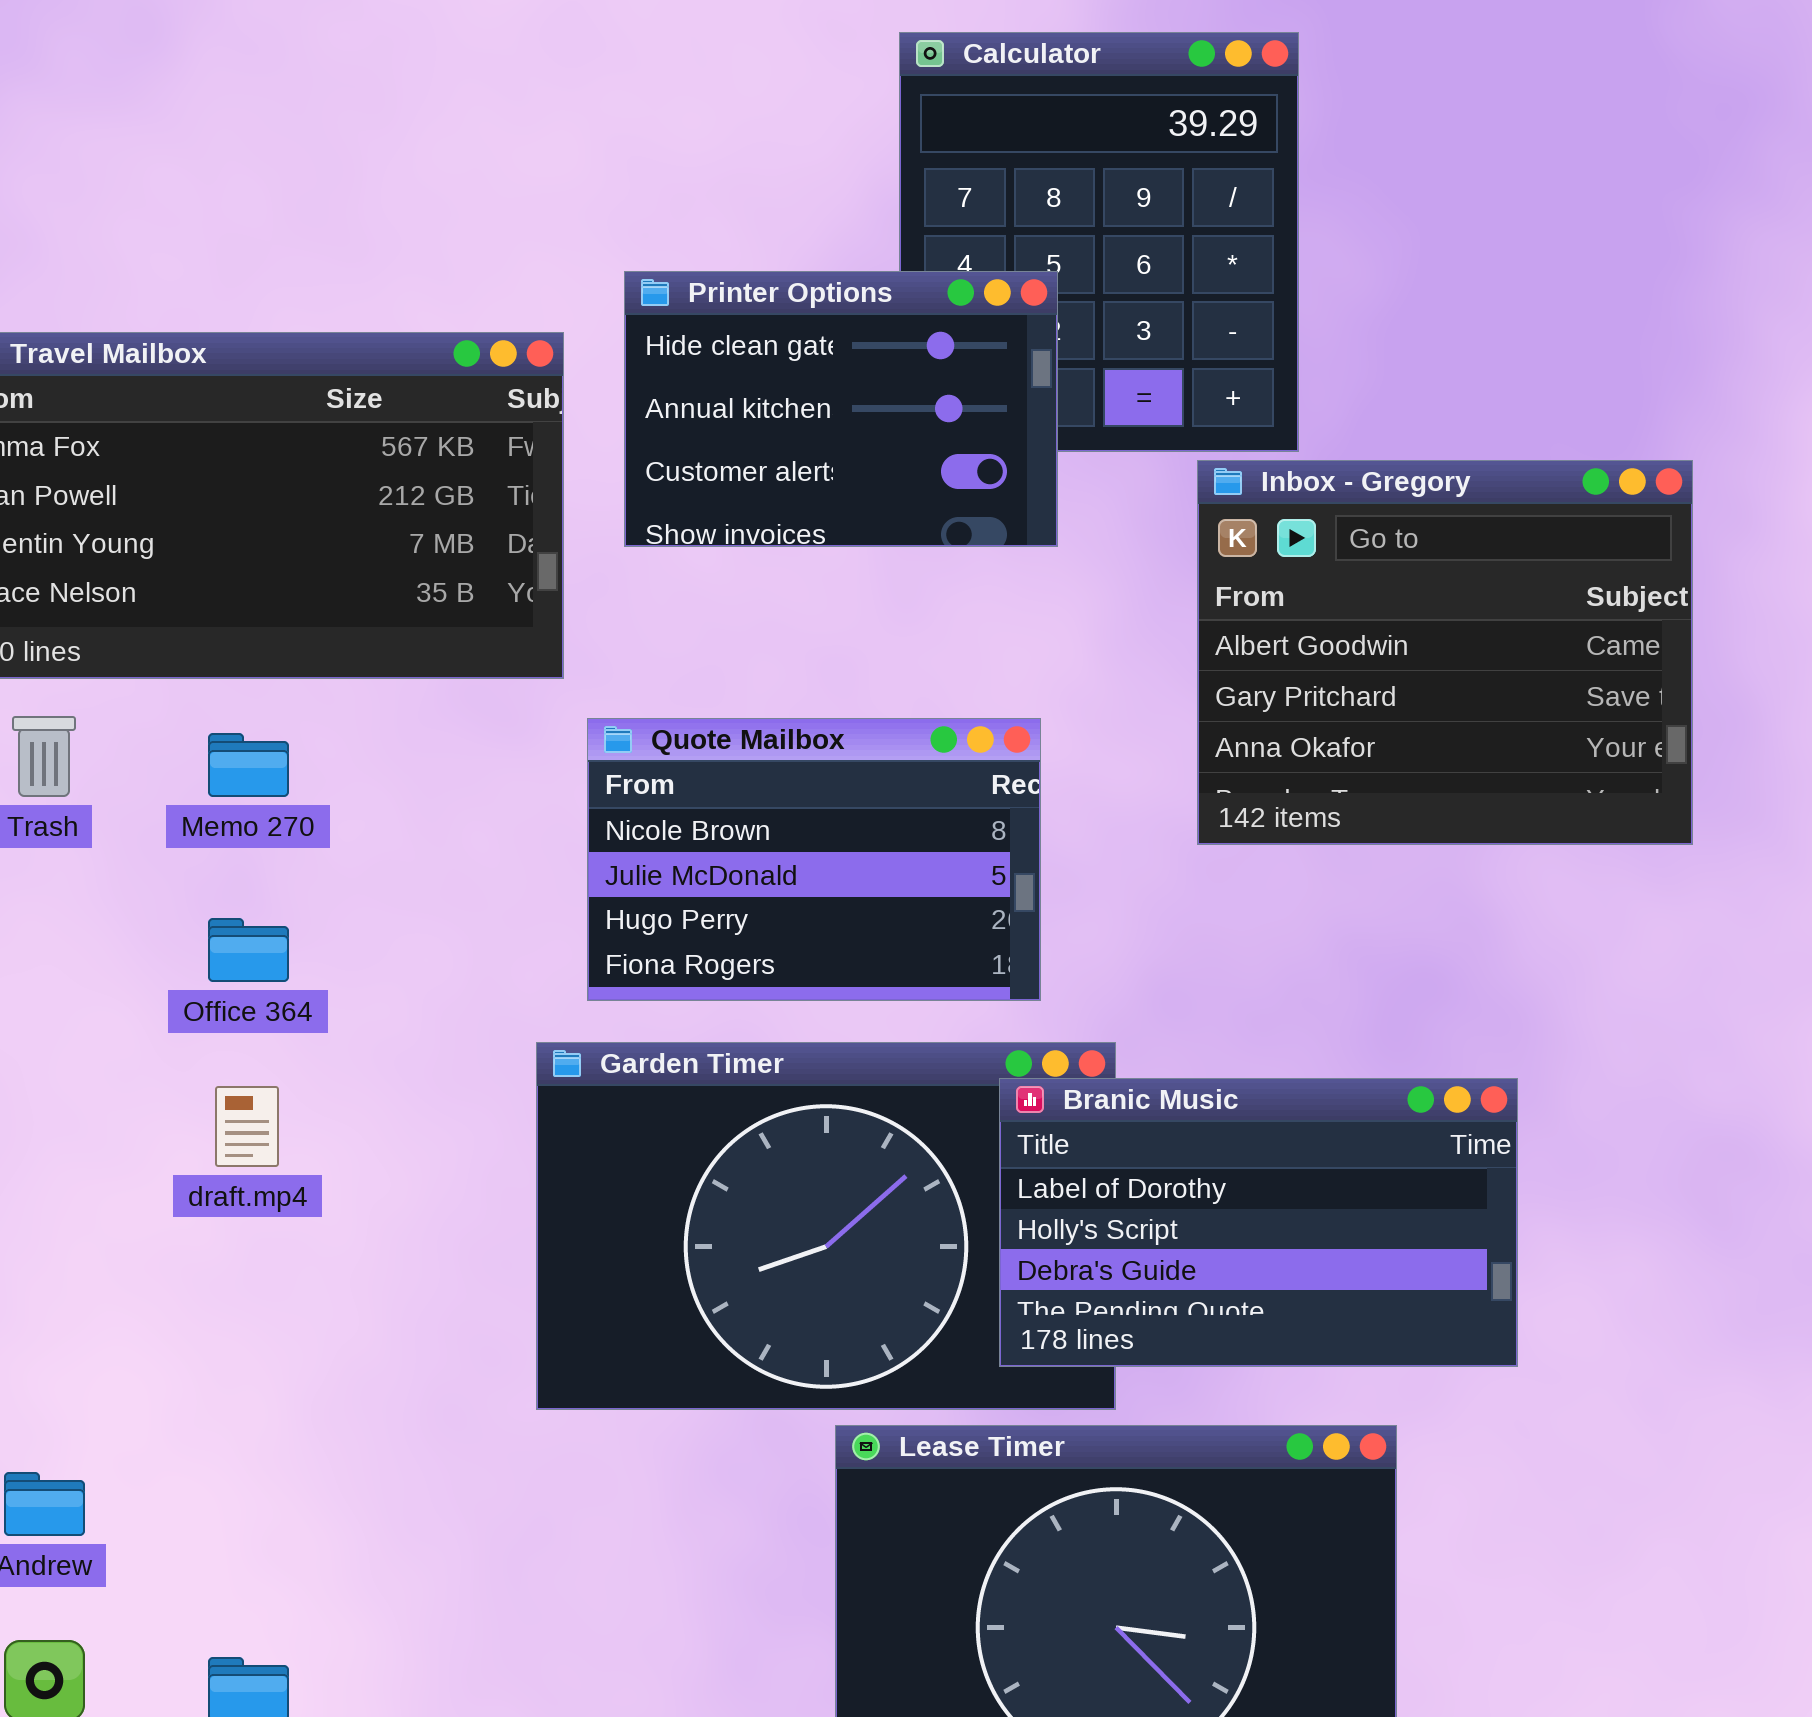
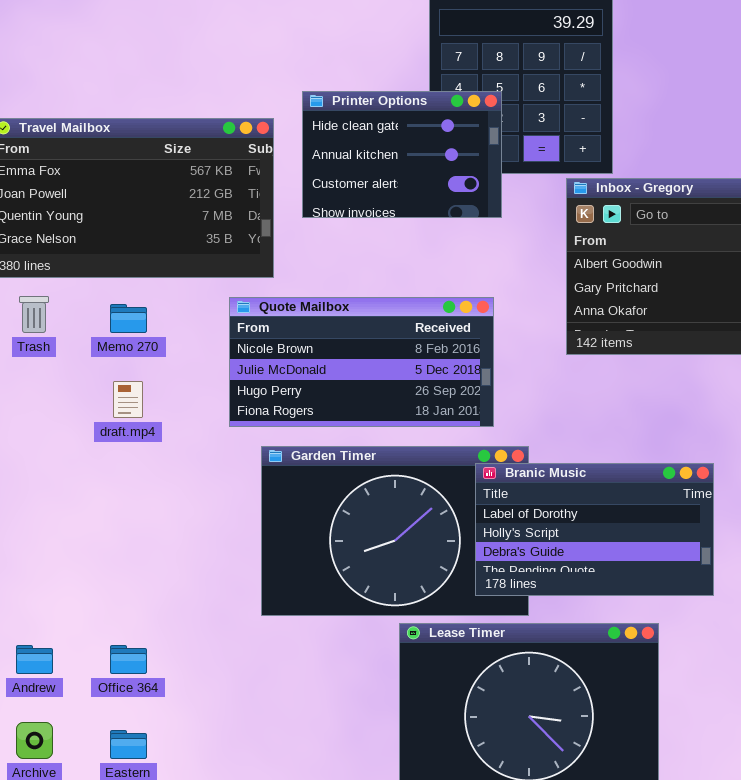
Quote Mailbox: [587,718,1041,1001] -> [229,297,494,427], resized
Office 364: [208,918,289,982] -> [110,645,147,674], moved
draft.mp4: [215,1086,279,1167] -> [113,381,143,418], moved

